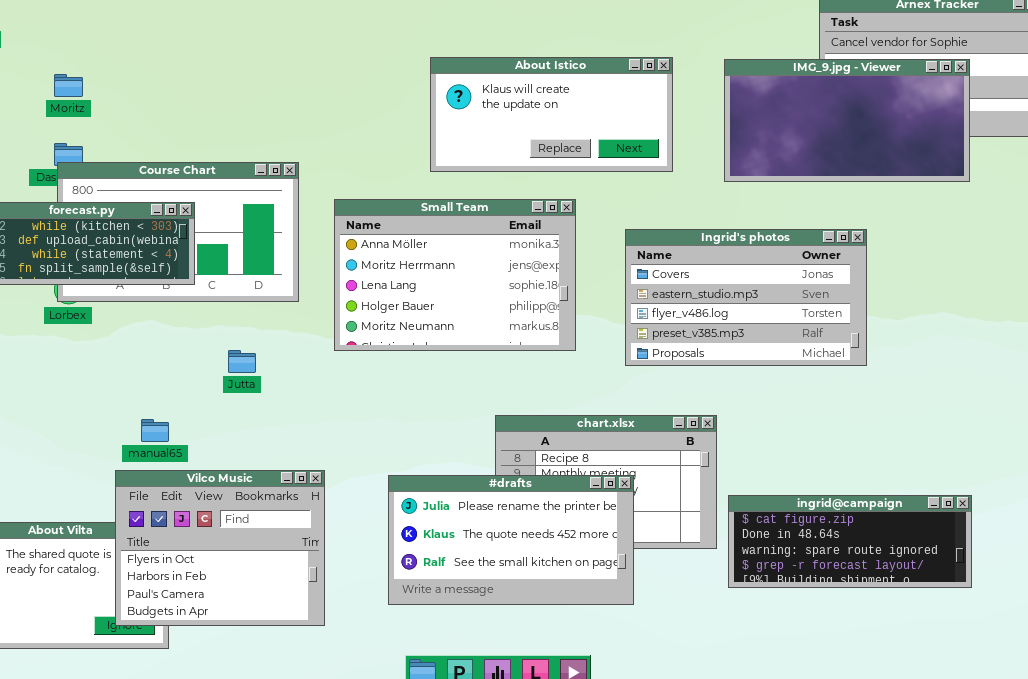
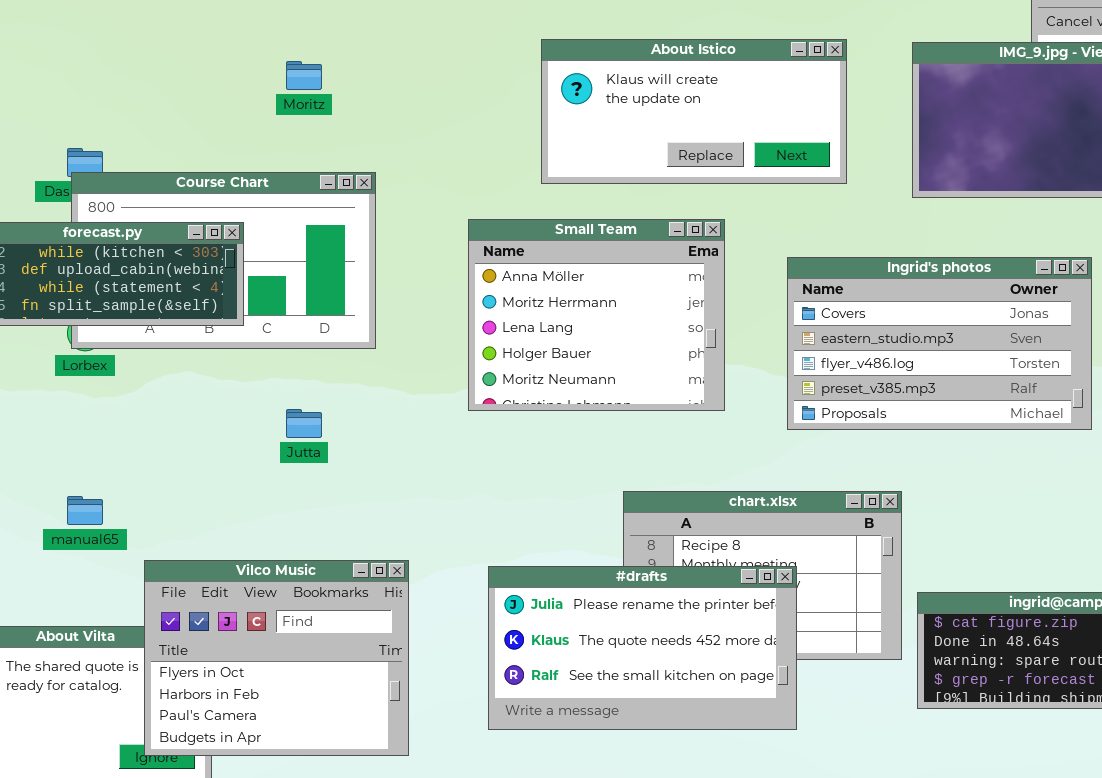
Moritz: [54,74,83,97] -> [286,61,322,90], moved
Small Team: [334,199,576,351] -> [468,219,725,411], resized
manual65: [141,419,169,442] -> [67,496,103,525], moved

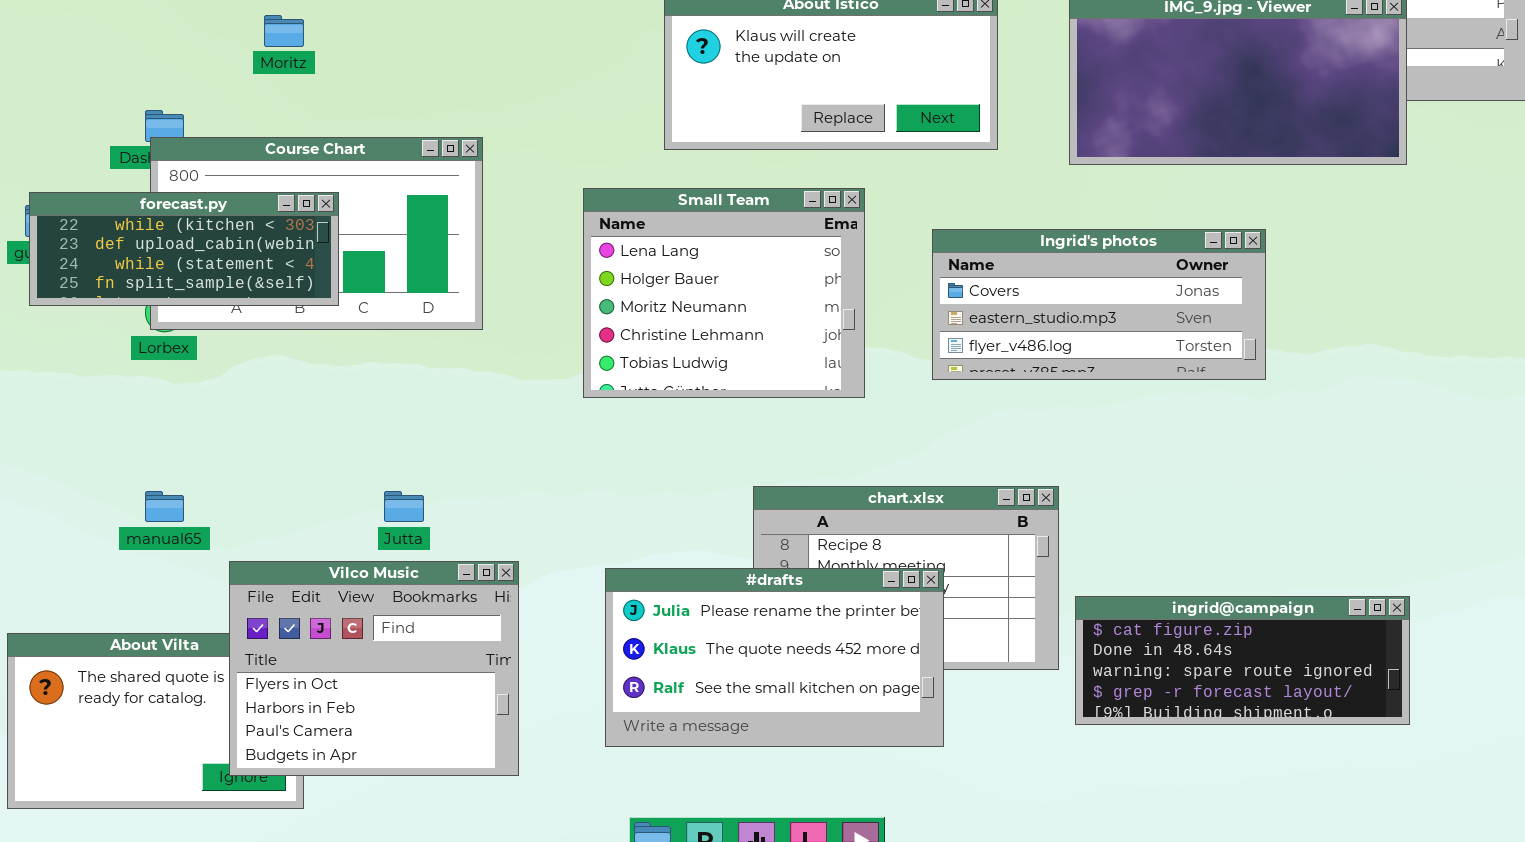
Moritz: [286,61,322,90] -> [264,15,304,47], moved
Small Team: [468,219,725,411] -> [583,188,865,398], scrolled down 2 rows
Ingrid's photos: [787,257,1092,430] -> [932,229,1266,380], resized
Jutta: [286,409,322,438] -> [384,491,424,522], moved

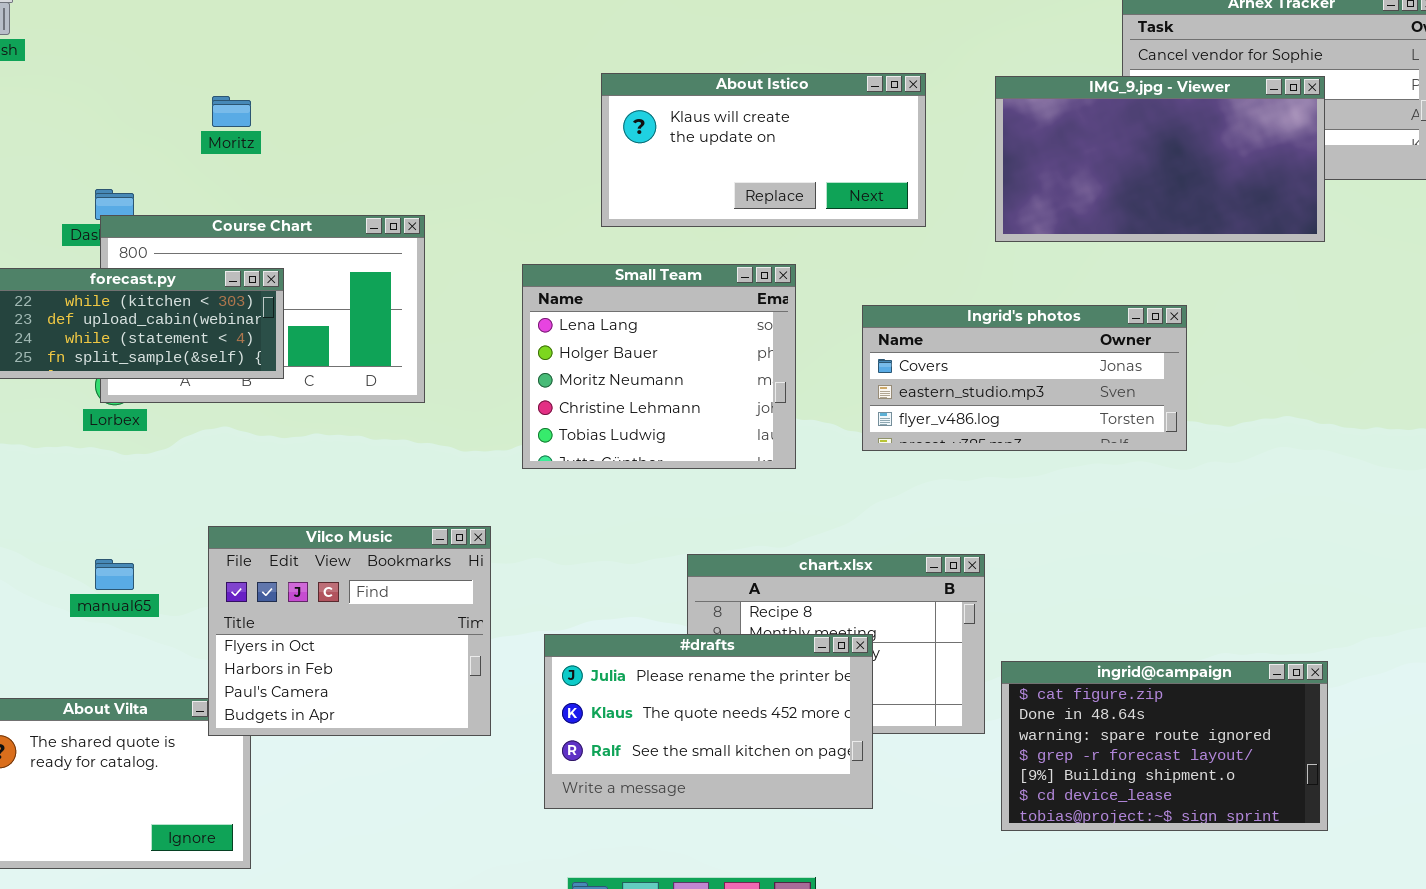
Vilco Music: [229,561,519,776] -> [208,526,491,736], moved
ingrid@campaign: [1075,596,1410,725] -> [1001,661,1328,831], resized

